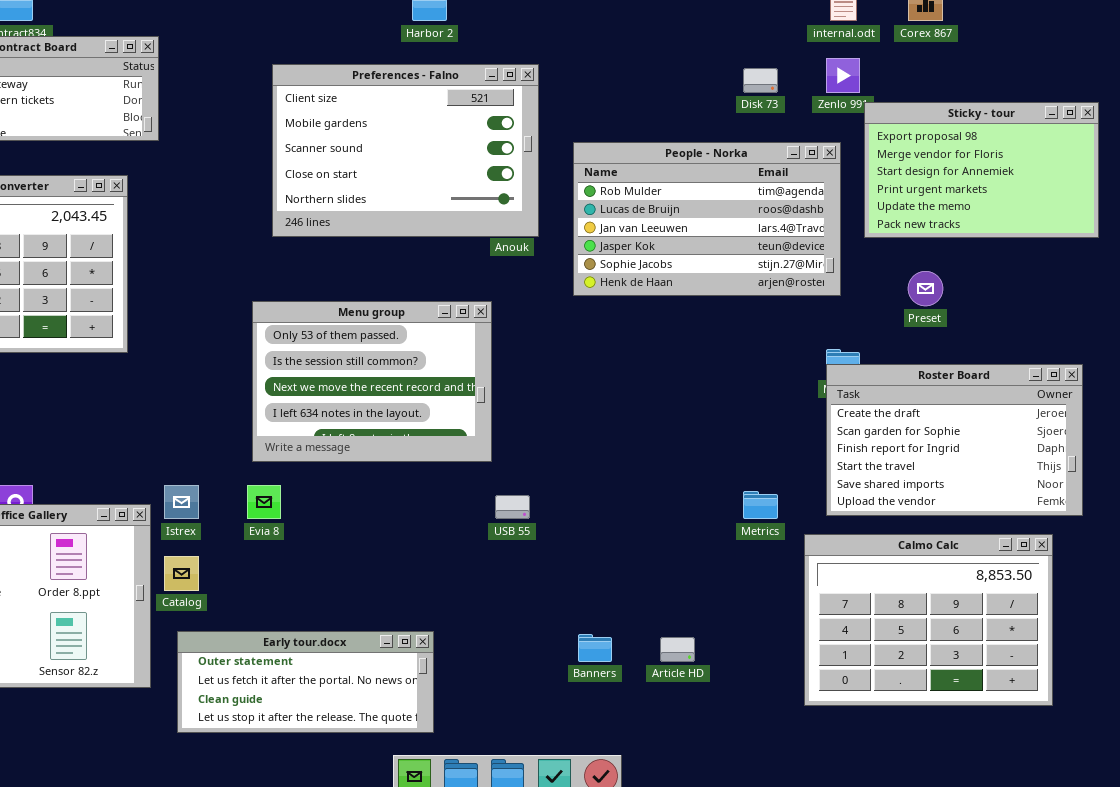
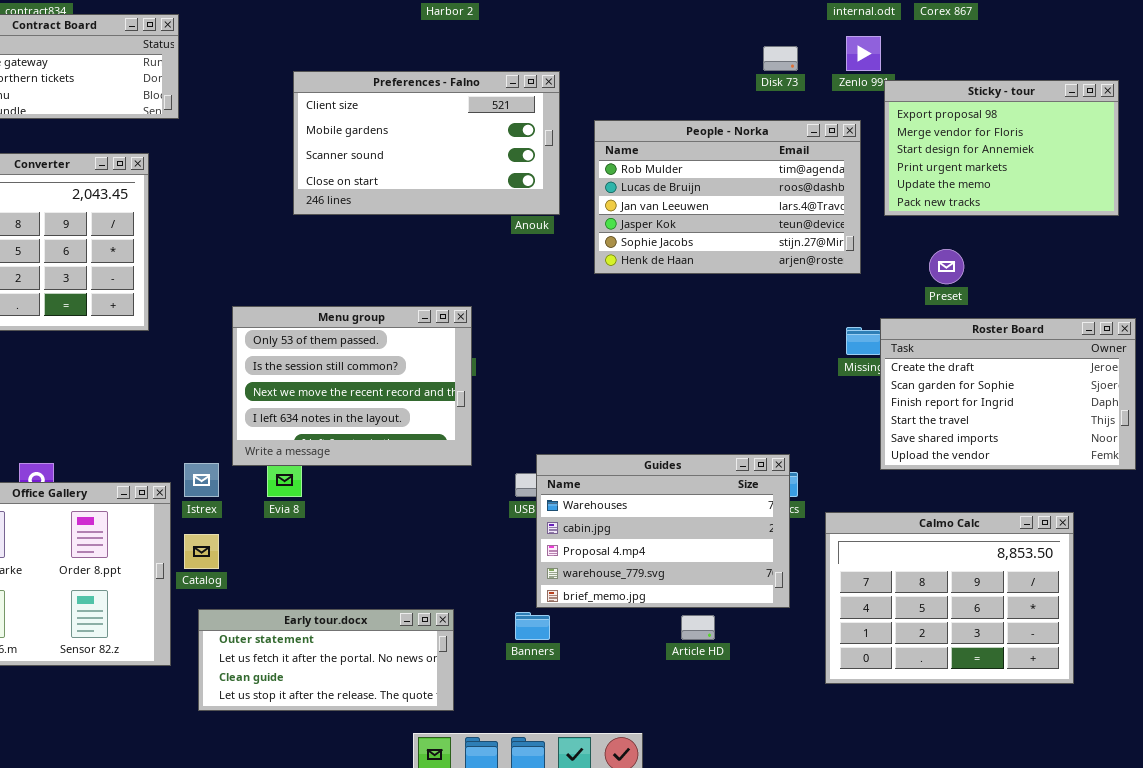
Preferences - Falno: [272,64,539,237] -> [293,71,560,215], resized
Menu group: [252,301,492,462] -> [232,306,472,466], moved
Roster Board: [826,364,1083,516] -> [880,318,1136,470], moved
Guides: none -> [536,454,790,608], opened
Banners: [578,634,612,662] -> [515,612,550,640], moved

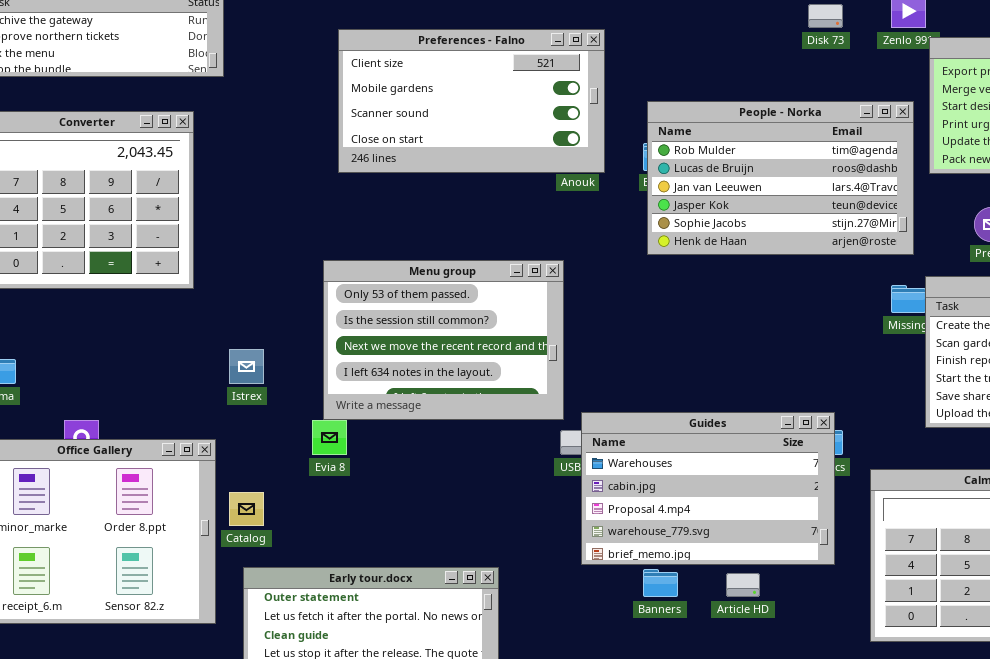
People - Norka: [594,120,861,274] -> [647,101,914,255], moved
Menu group: [232,306,472,466] -> [323,260,564,420], moved
Istrex: [184,463,219,497] -> [229,349,264,384], moved
Banners: [515,612,550,640] -> [643,569,678,597], moved

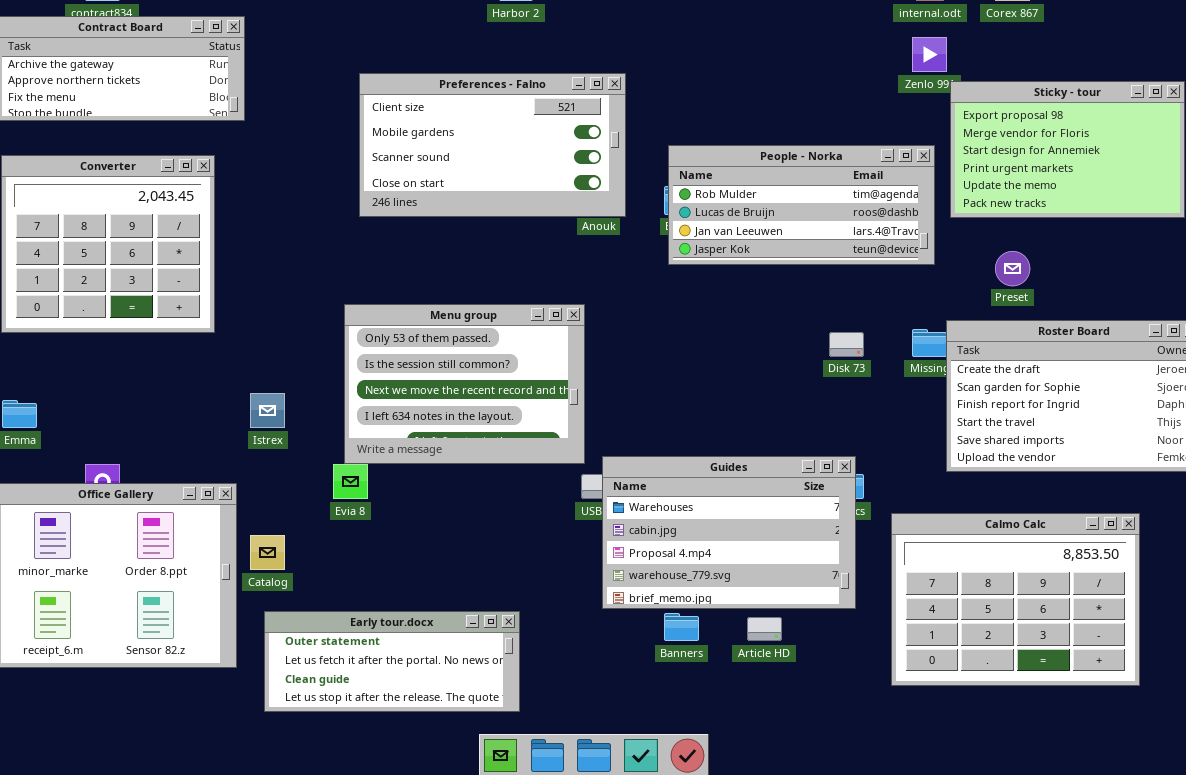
Disk 73: [808,4,843,28] -> [829,332,864,357], moved
People - Norka: [647,101,914,255] -> [668,145,935,265], resized

